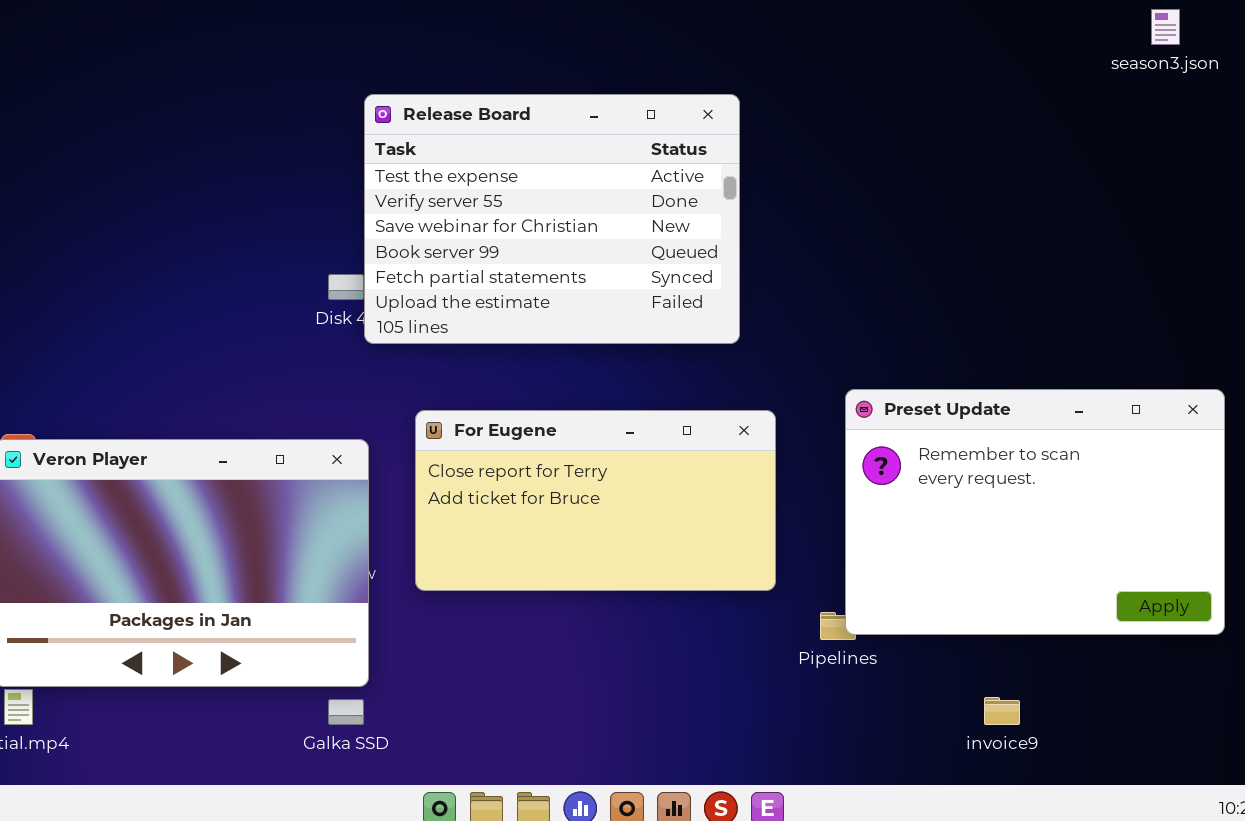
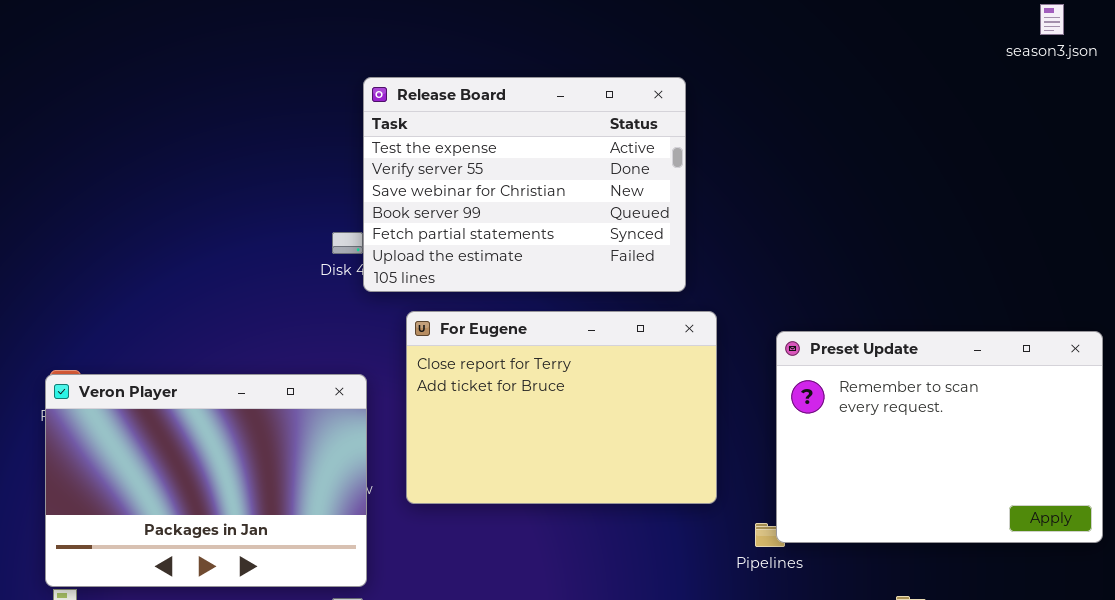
For Eugene: [415,410,776,591] -> [406,311,717,504], resized

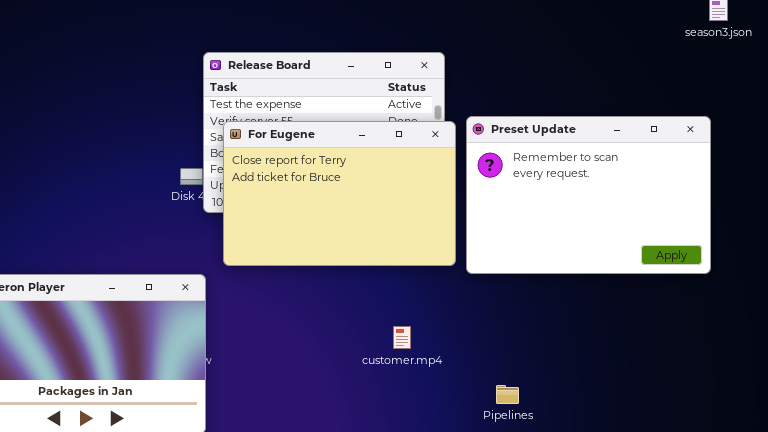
For Eugene: [406,311,717,504] -> [223,121,456,266], moved
Preset Update: [776,331,1103,543] -> [466,116,711,274], moved

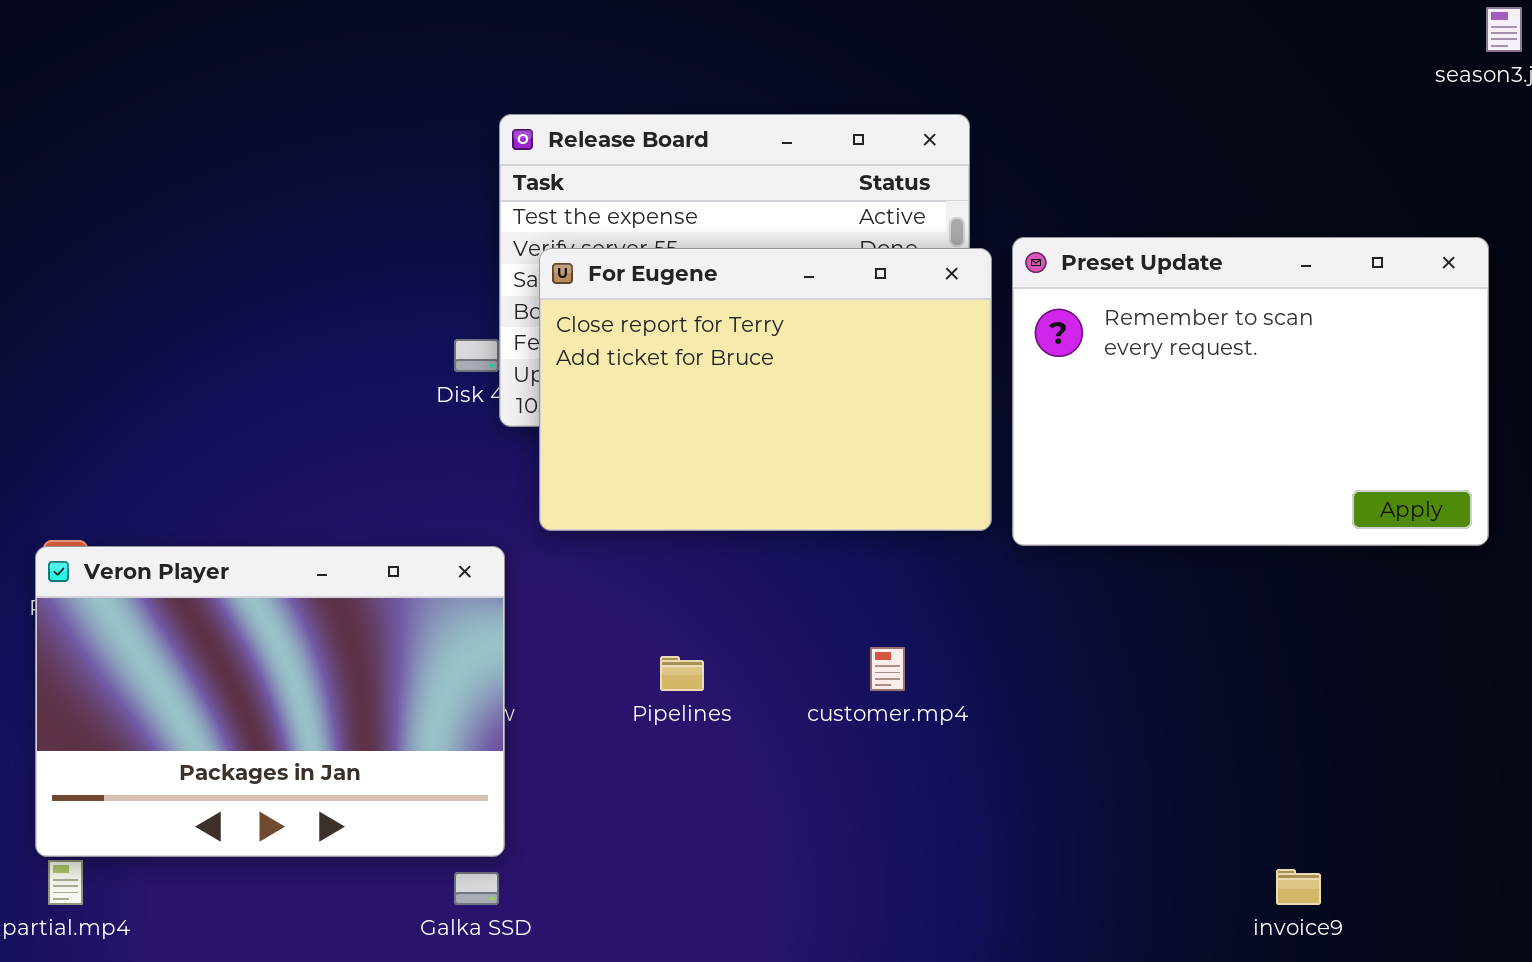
Pipelines: [496,385,519,404] -> [660,656,704,691], moved

